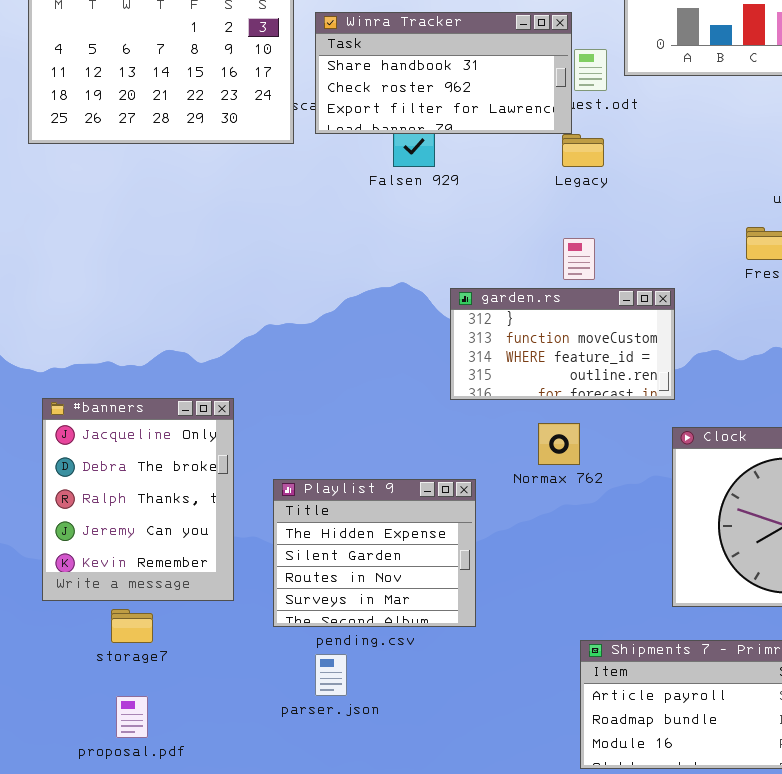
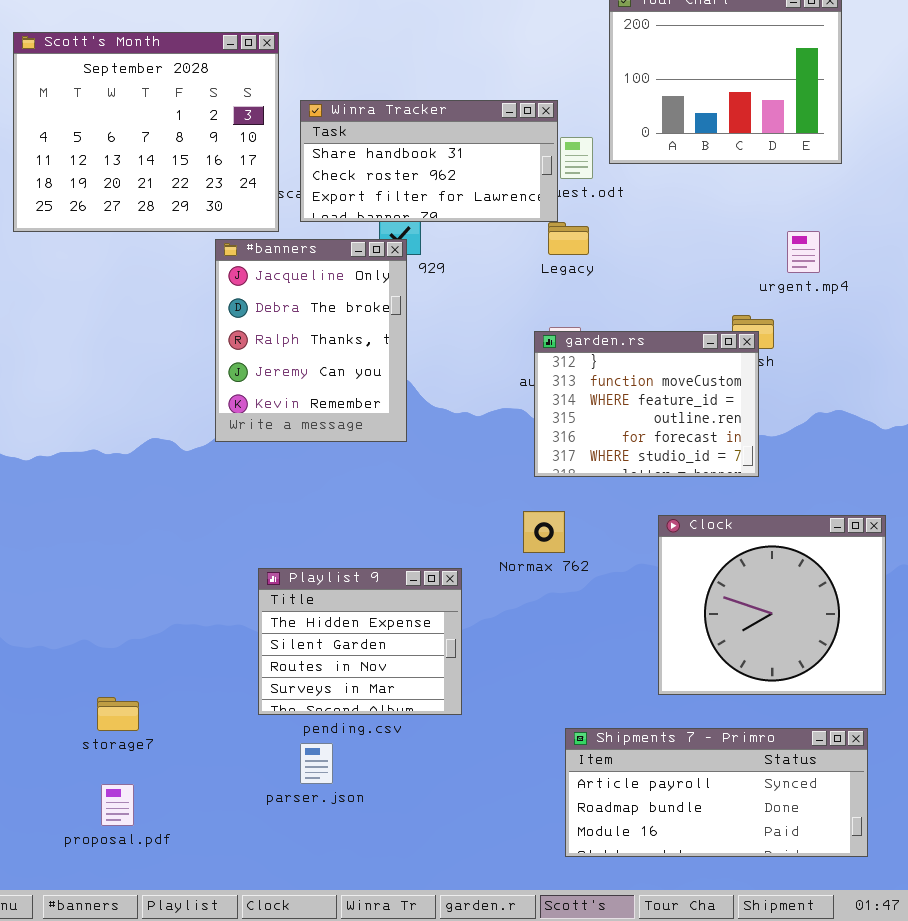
garden.rs: [450,288,675,400] -> [534,331,759,477], moved, resized
#banners: [42,398,234,601] -> [215,239,407,442], moved

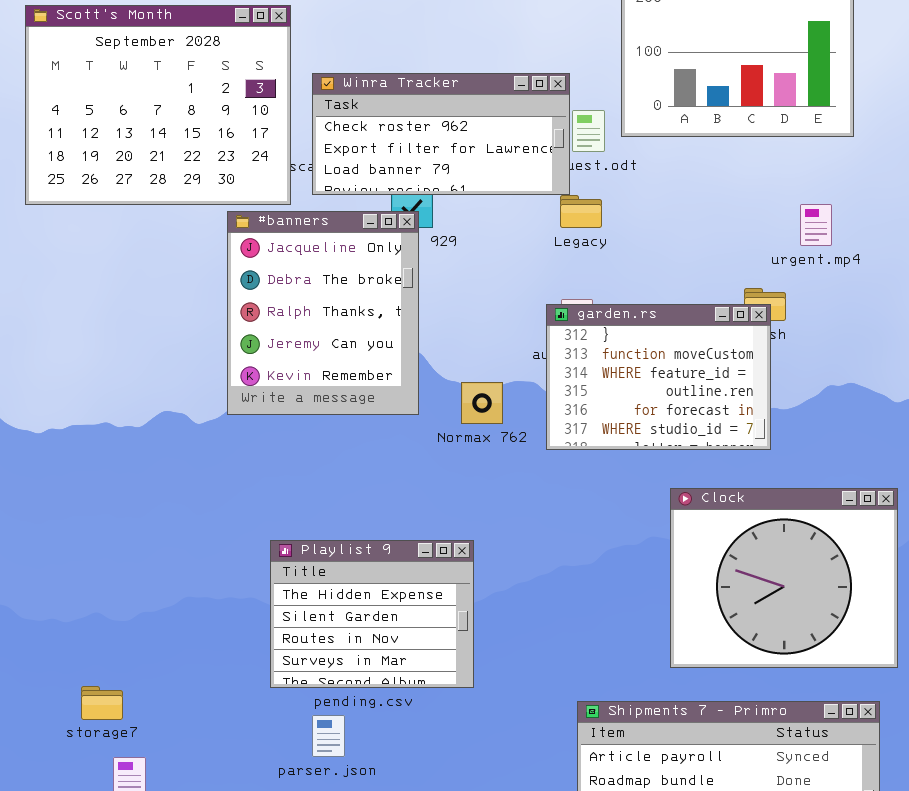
Winra Tracker: [300,100,558,222] -> [312,73,570,195], scrolled down 1 row
Normax 762: [523,511,565,553] -> [461,382,503,424], moved
storage7: [97,697,139,731] -> [81,686,123,720], moved

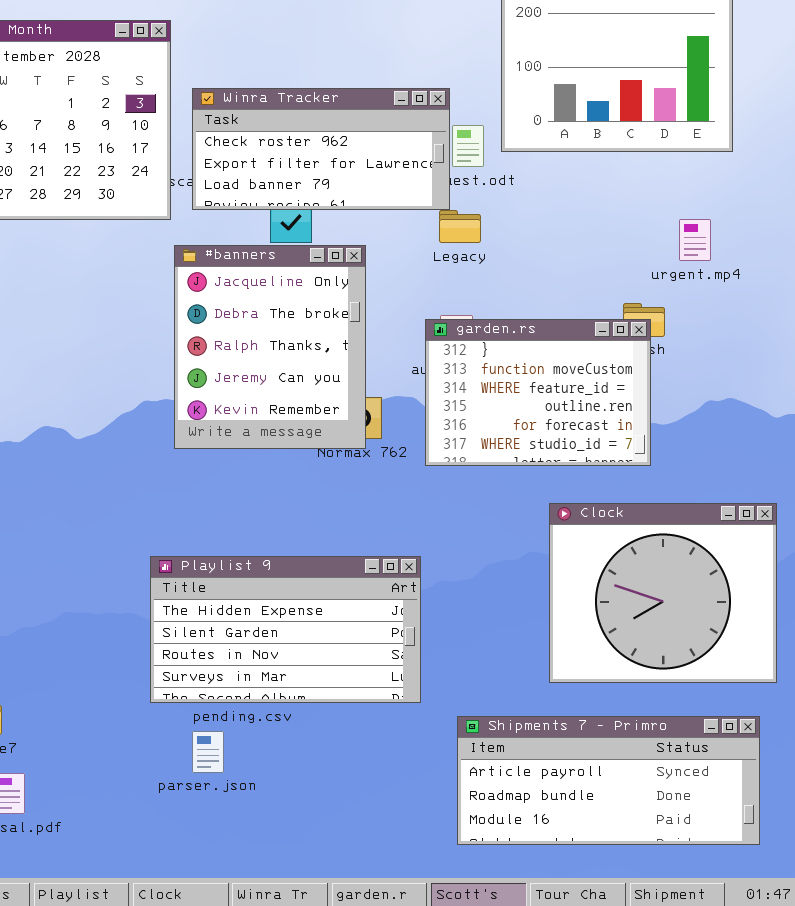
#banners: [227,211,419,415] -> [174,245,366,449], moved
Playlist 9: [270,540,474,688] -> [150,556,421,703], resized

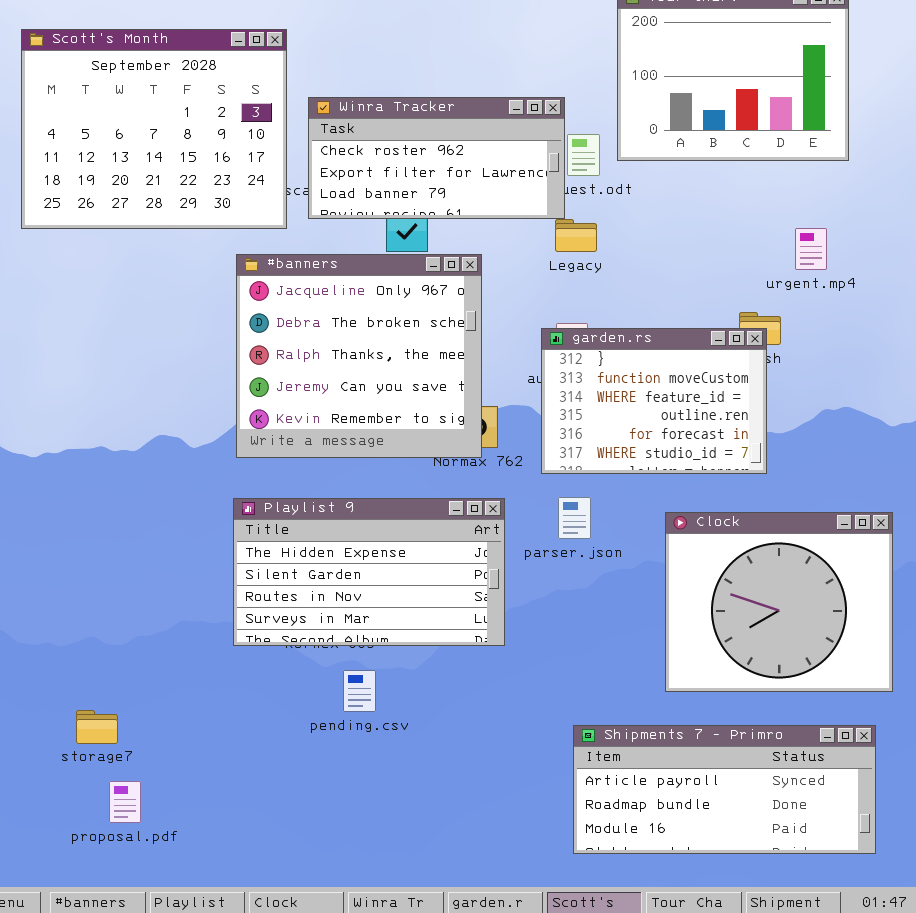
#banners: [174,245,366,449] -> [236,254,482,458], resized
Playlist 9: [150,556,421,703] -> [233,498,505,646], moved
parser.json: [192,731,224,773] -> [558,497,591,539], moved

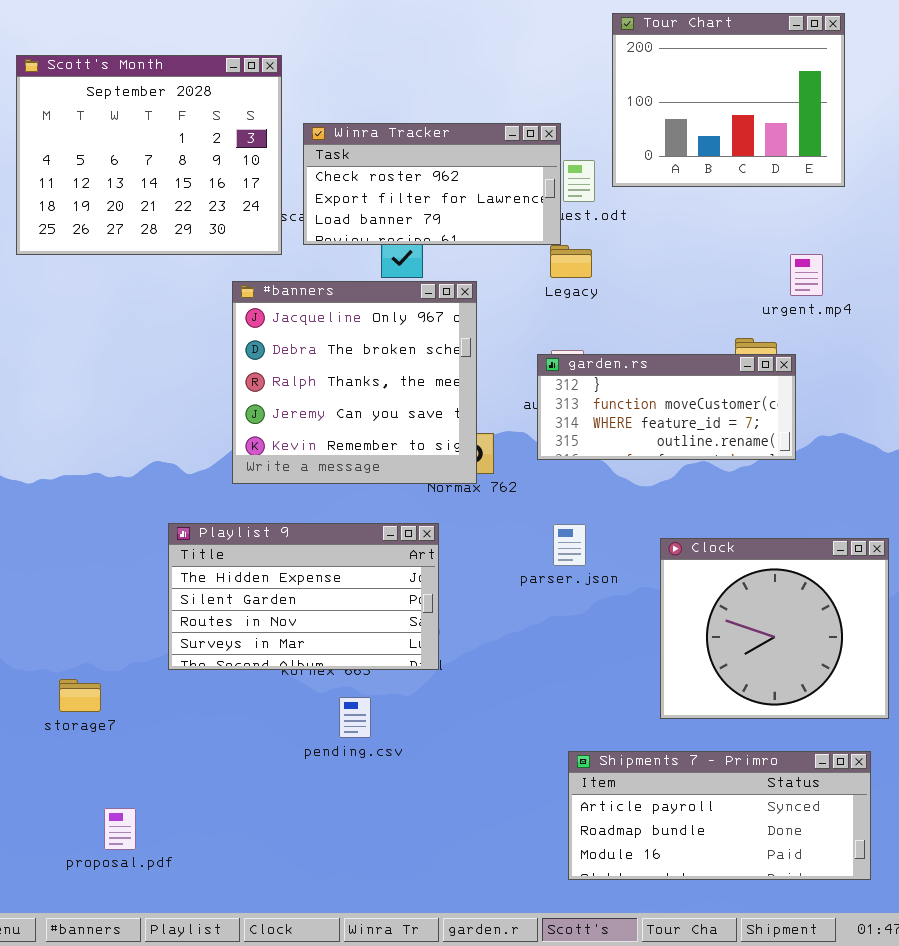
garden.rs: [541,328,767,474] -> [537,354,796,460], resized
Playlist 9: [233,498,505,646] -> [168,523,439,670], moved
storage7: [76,710,118,744] -> [59,679,101,712], moved

